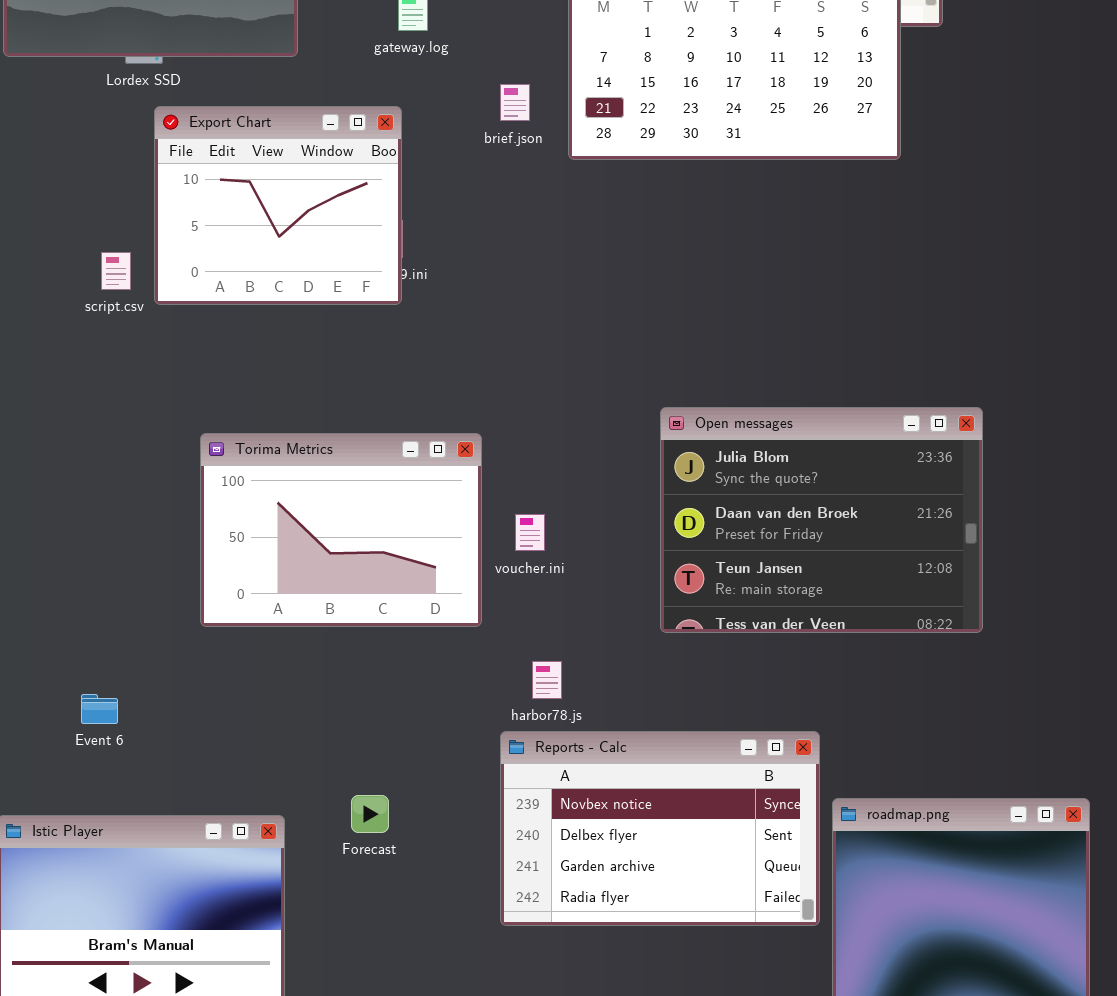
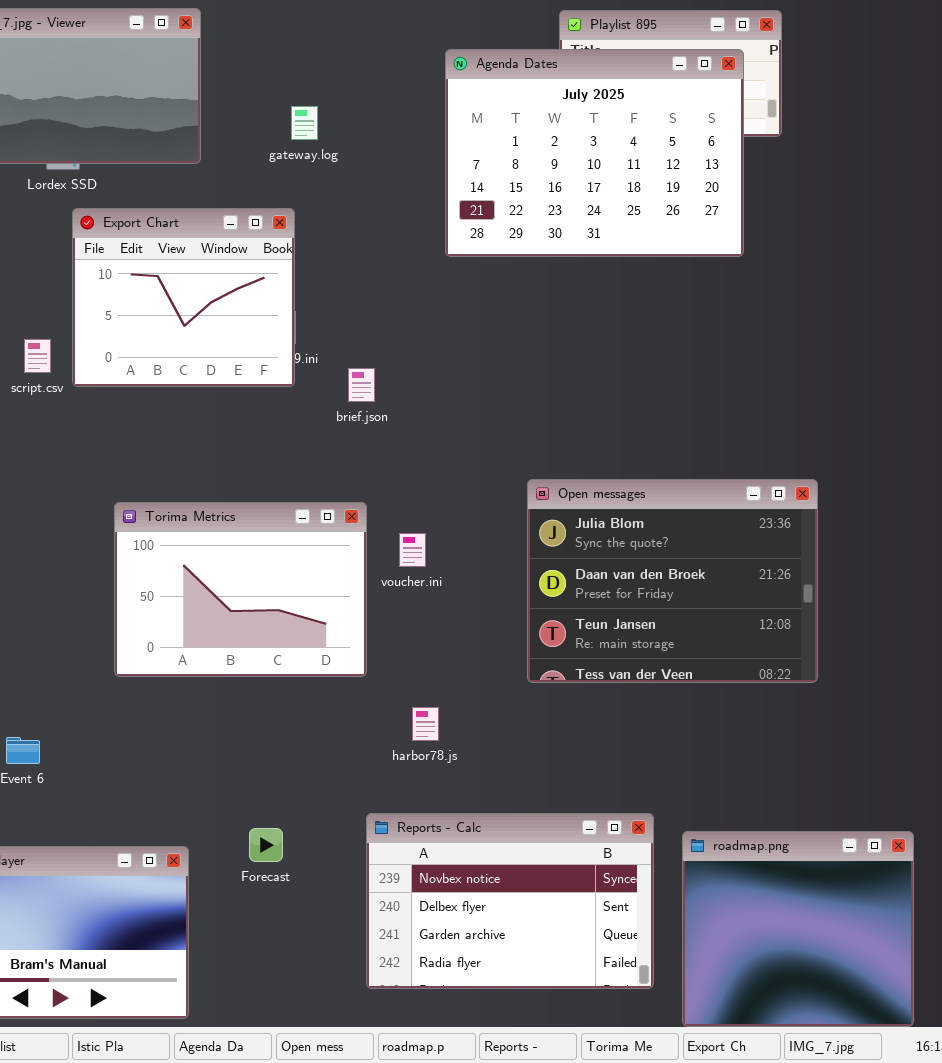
brief.json: [500,84,530,121] -> [348,368,375,402], moved
voucher.ini: [515,514,545,551] -> [399,533,426,567], moved
Reports - Calc: [500,731,820,926] -> [366,813,654,989], moved

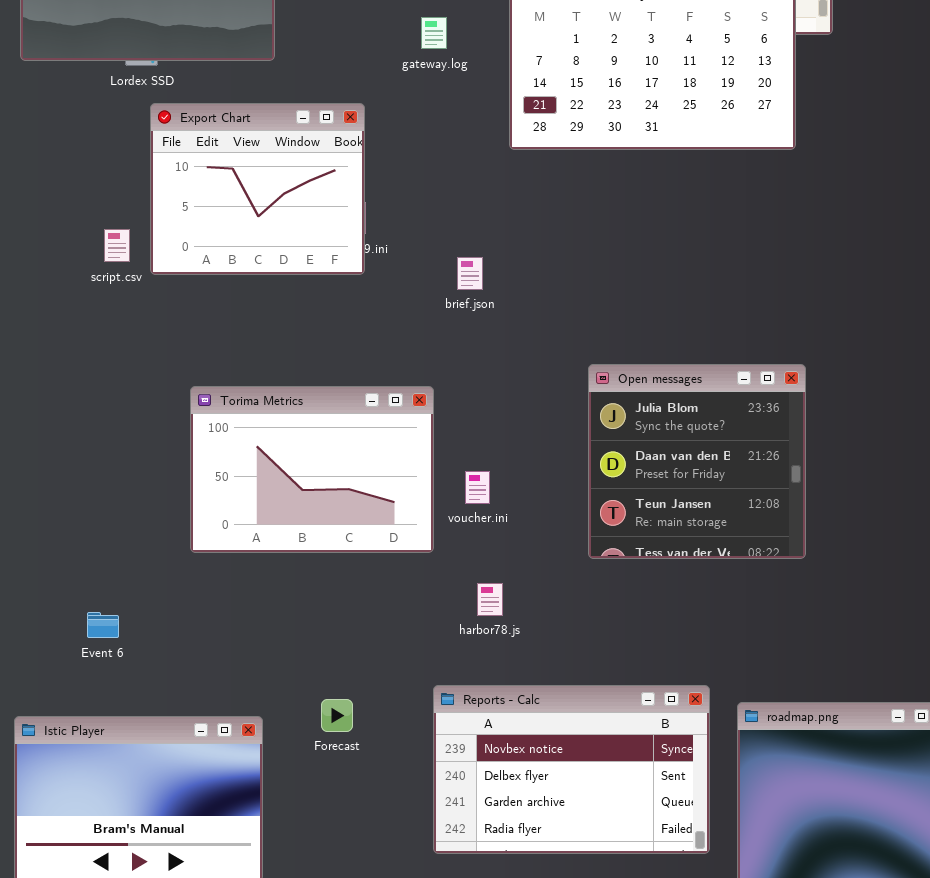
gateway.log: [291,106,318,140] -> [421,17,447,49], moved
brief.json: [348,368,375,402] -> [457,257,483,290], moved
Open messages: [527,479,818,683] -> [588,364,806,559], resized
voucher.ini: [399,533,426,567] -> [465,471,490,504], moved

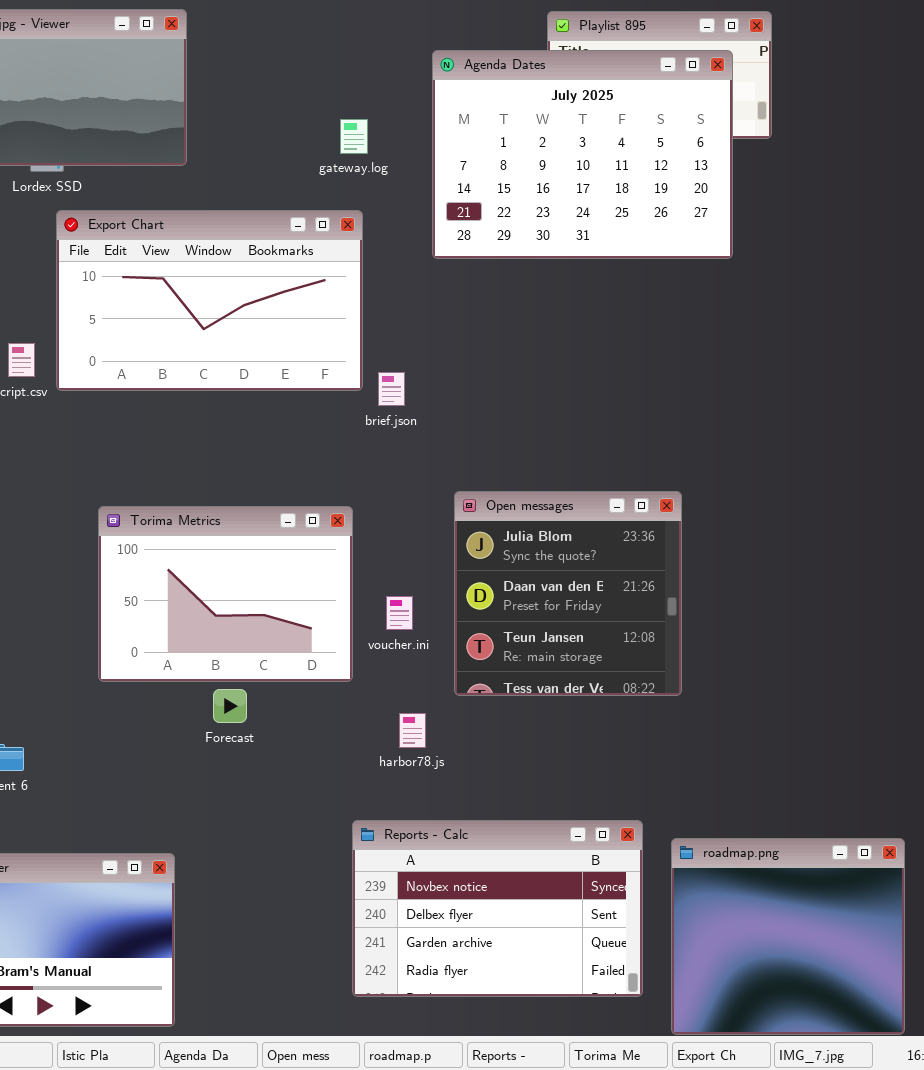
Export Chart: [150,103,365,275] -> [56,210,363,391], resized
Open messages: [588,364,806,559] -> [454,491,682,696], moved
Forecast: [321,699,353,732] -> [213,689,247,723], moved

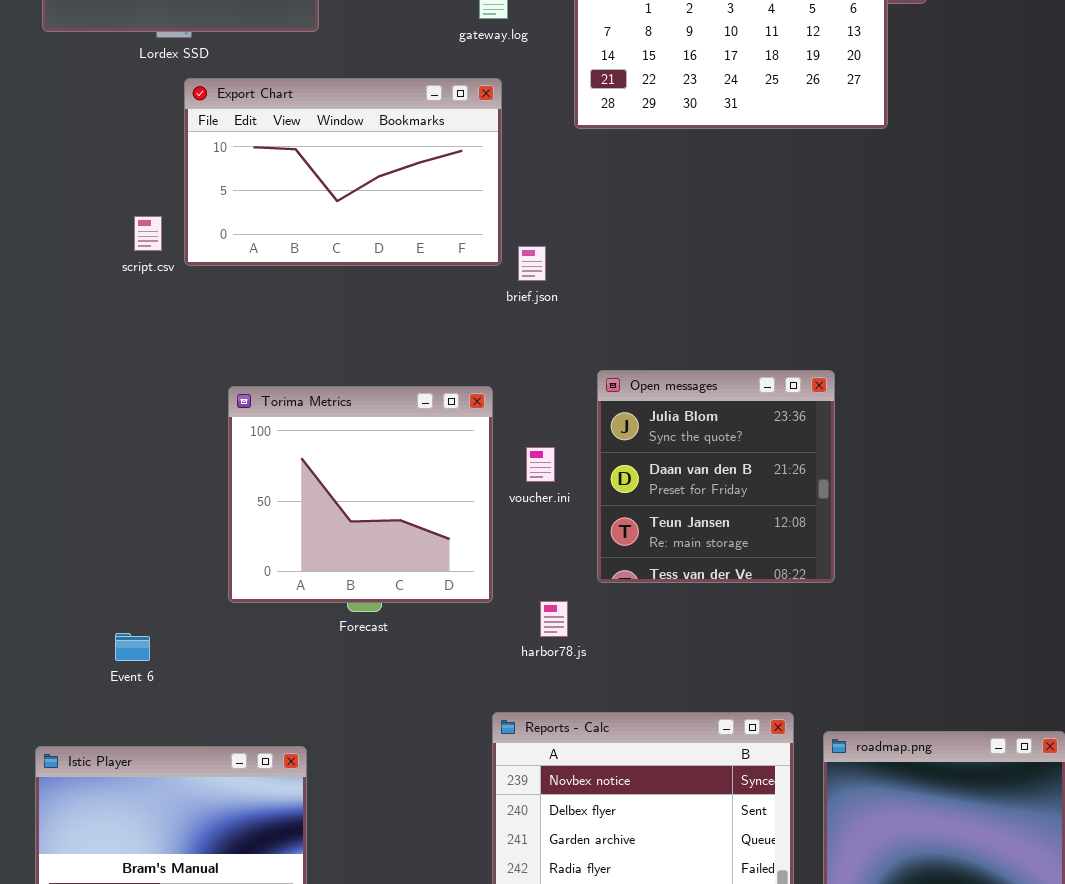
Torima Metrics: [98,506,353,682] -> [228,386,493,603], resized
voucher.ini: [386,596,413,630] -> [526,447,555,482], moved

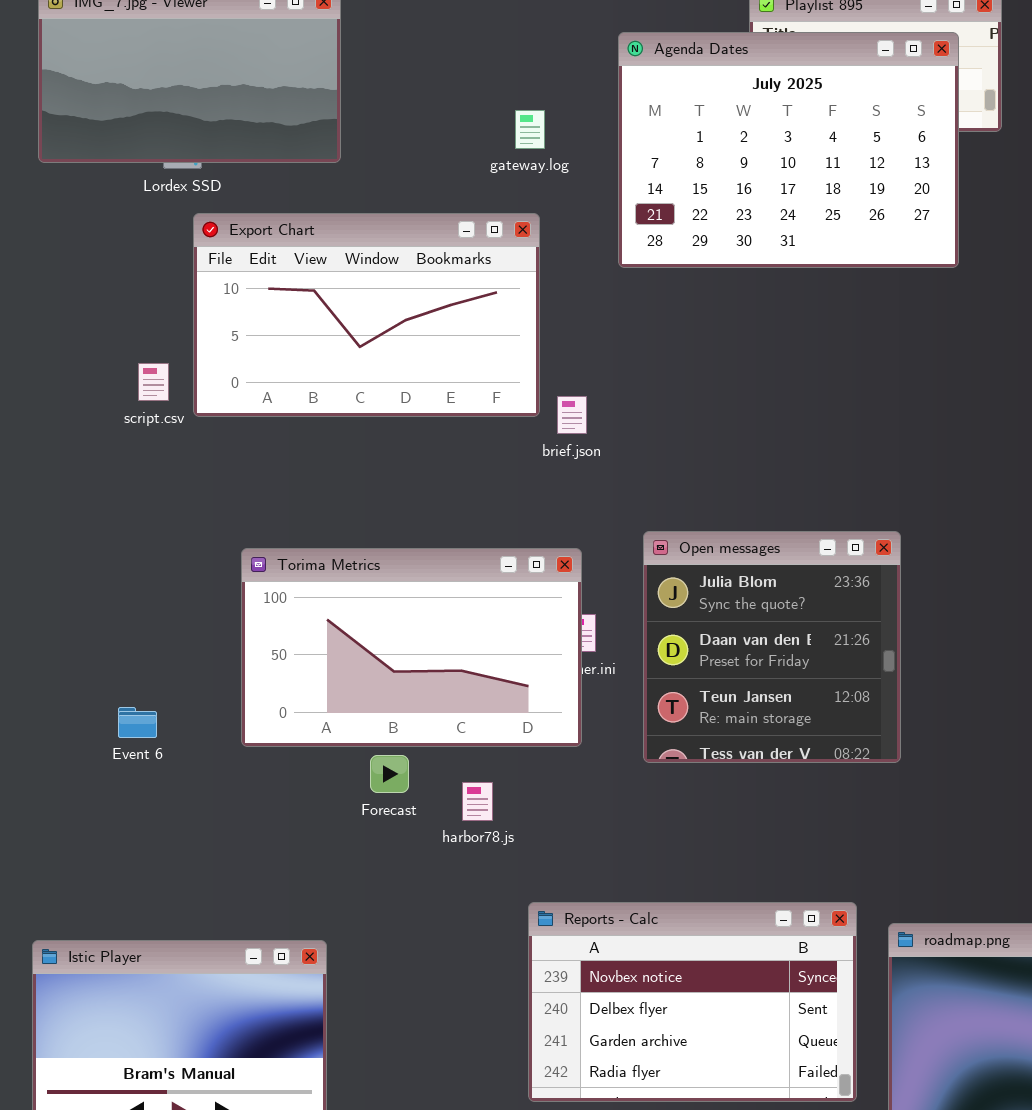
Torima Metrics: [228,386,493,603] -> [241,548,582,747], resized
harbor78.js: [540,601,568,637] -> [462,782,493,821], moved
Event 6: [115,633,150,661] -> [118,707,157,738], moved

